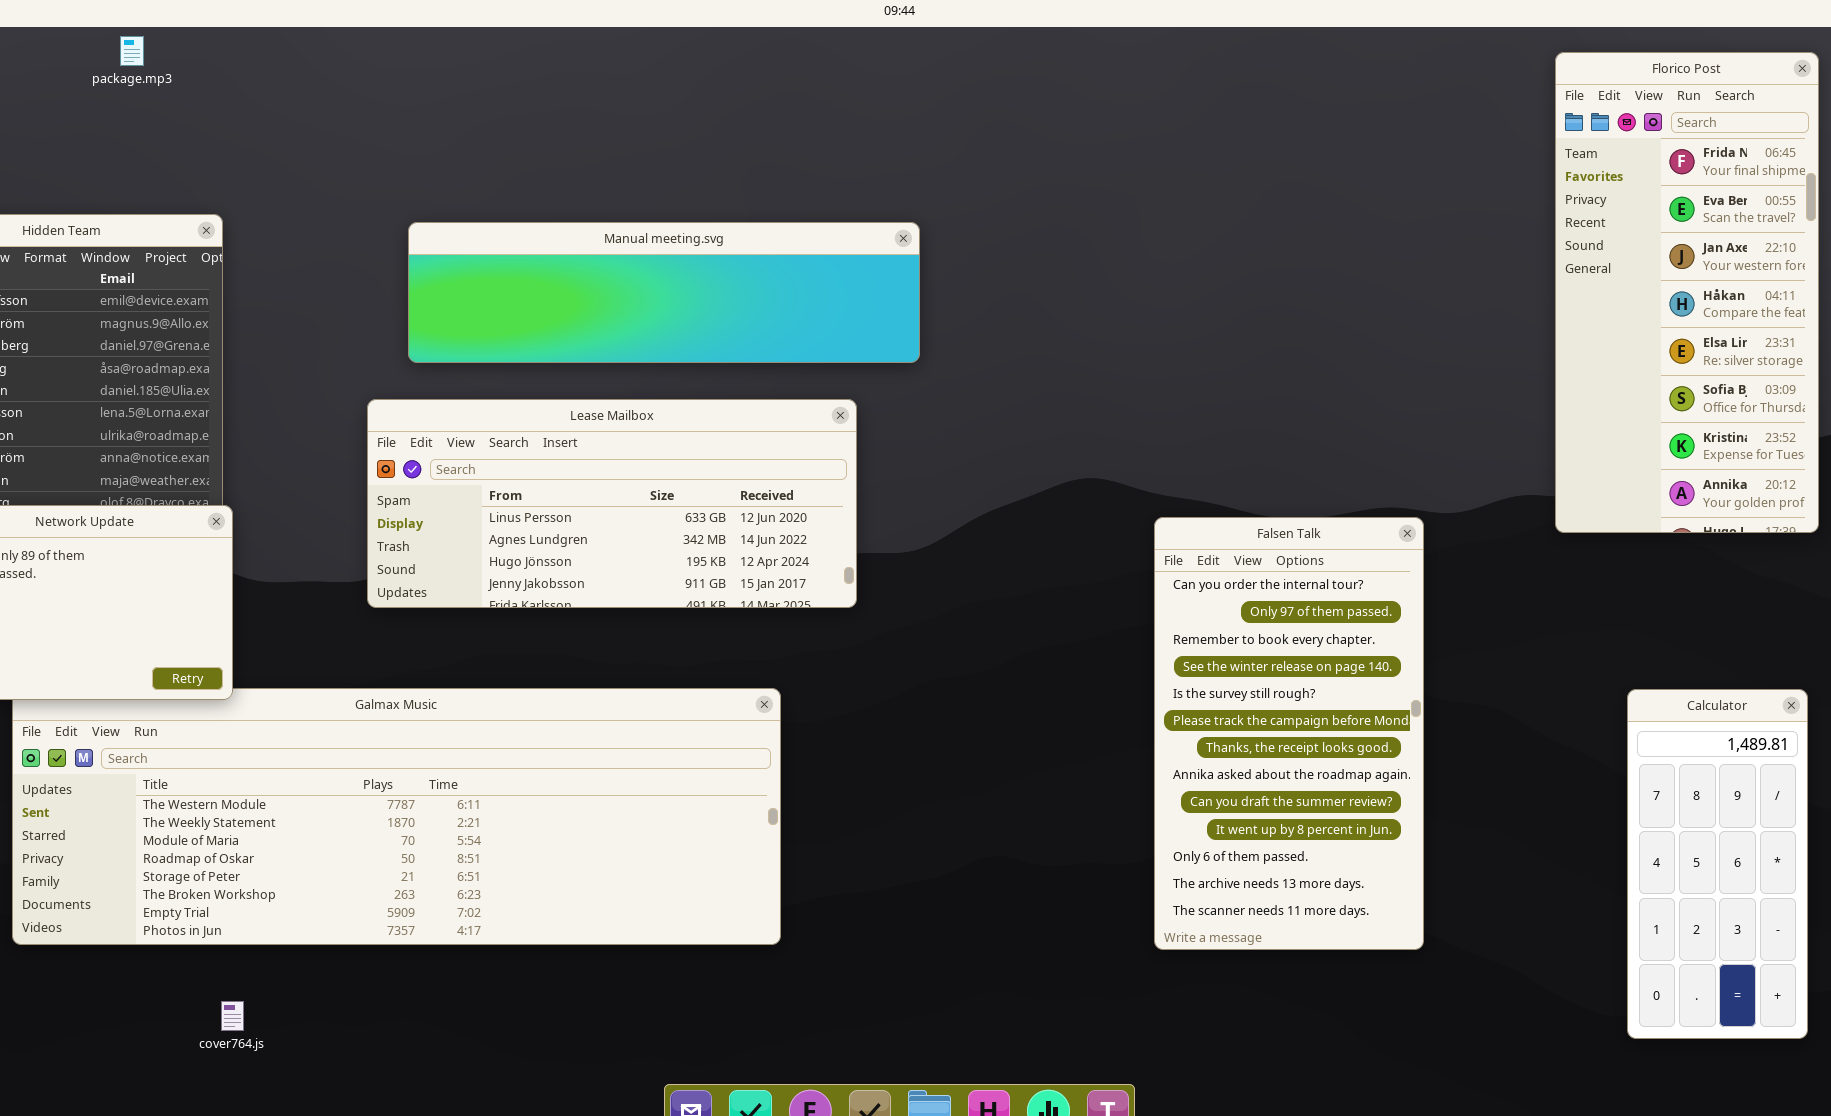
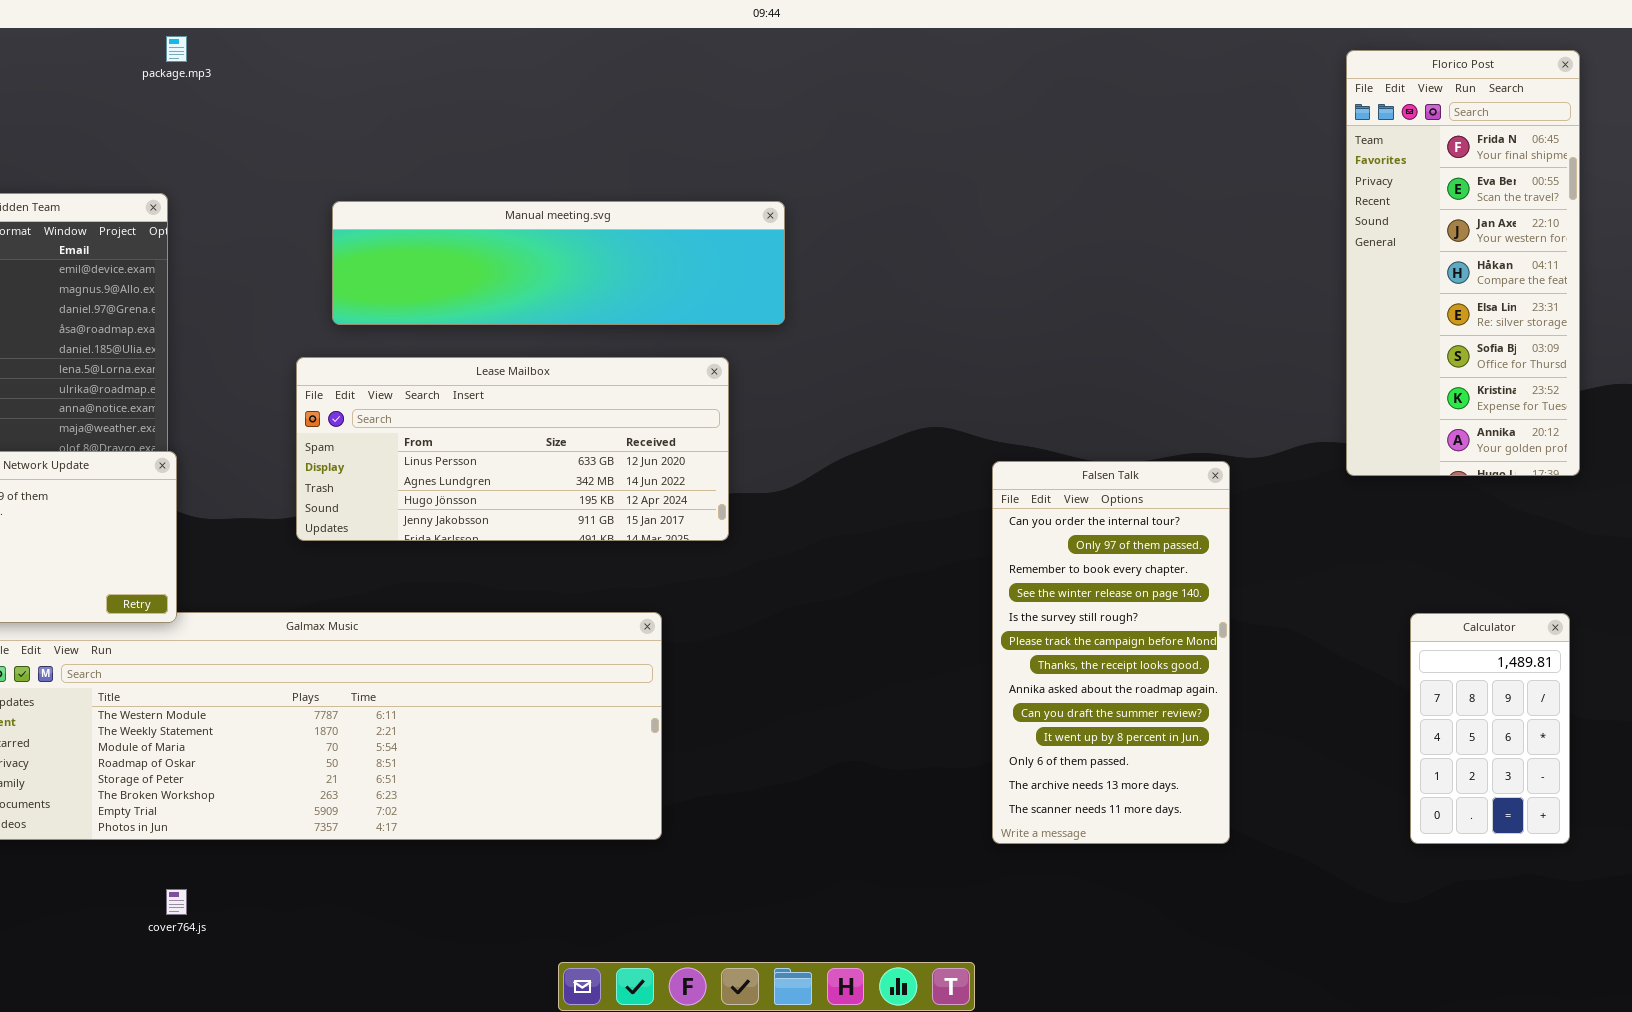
package.mp3: [120,36,144,66] -> [166,36,187,62], moved
Calculator: [1627,689,1808,1039] -> [1410,613,1570,844], resized

